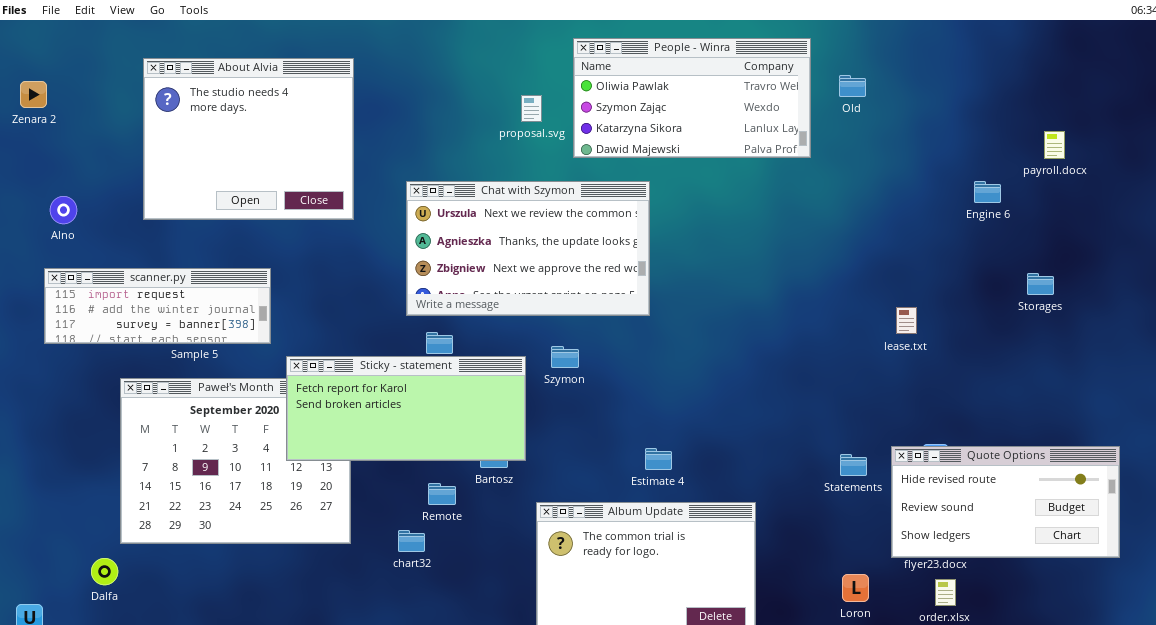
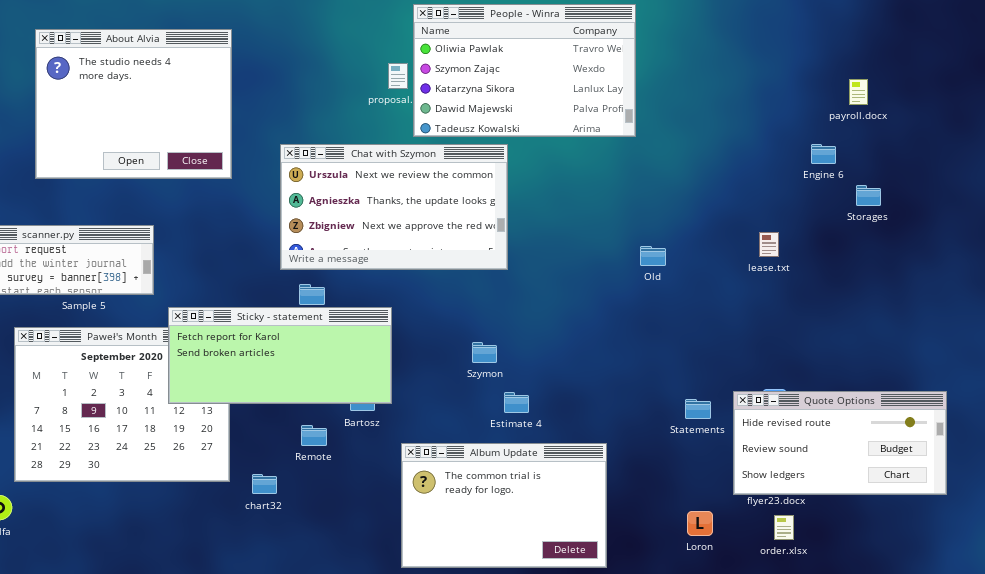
People - Winra: [573,38,811,158] -> [413,4,636,137], moved, resized
Old: [839,75,866,97] -> [640,246,666,266], moved
payroll.docx: [1044,131,1065,159] -> [849,79,868,105], moved
Storages: [1027,273,1054,295] -> [856,185,881,206], moved
lease.txt: [896,307,917,334] -> [759,232,779,257], moved
Szymon: [551,346,579,368] -> [472,342,497,363], moved
chart32: [398,530,425,552] -> [252,474,277,494], moved

